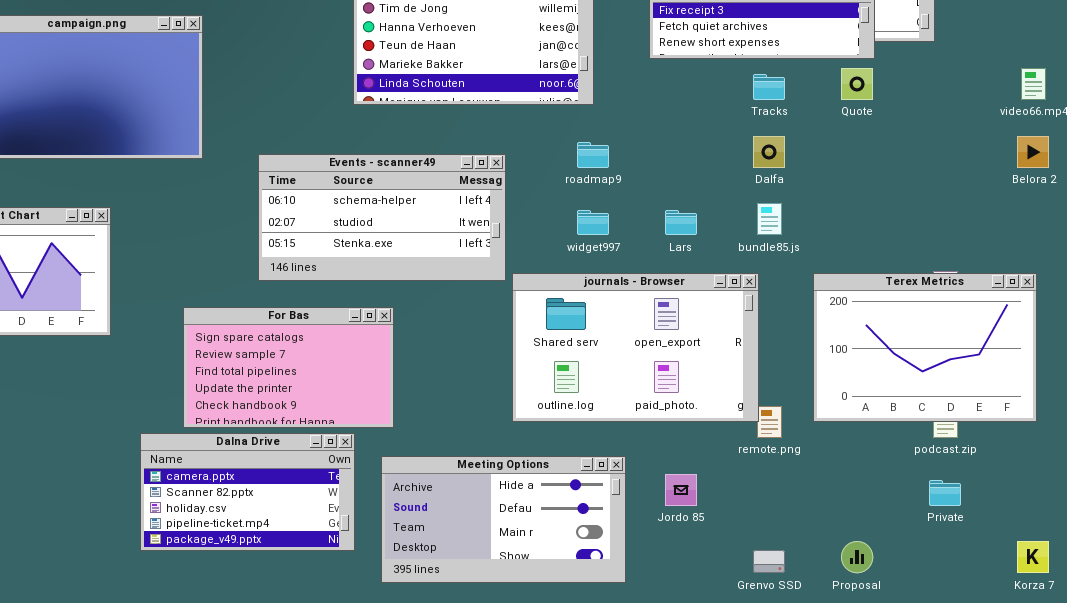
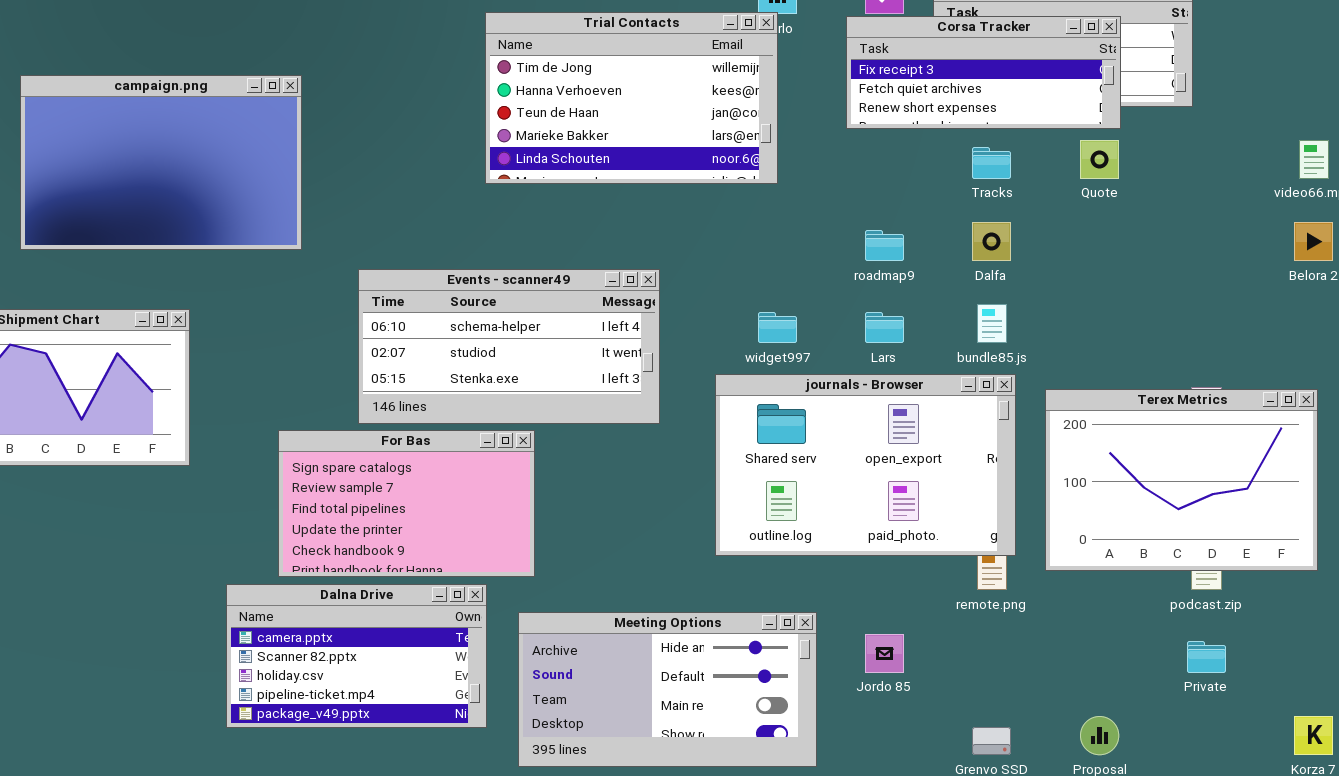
roadmap9: [577,142,609,168] -> [865,230,904,261], moved
Events - scanner49: [258,154,506,281] -> [358,269,660,424], moved
journals - Browser: [512,273,759,422] -> [715,374,1016,556], moved

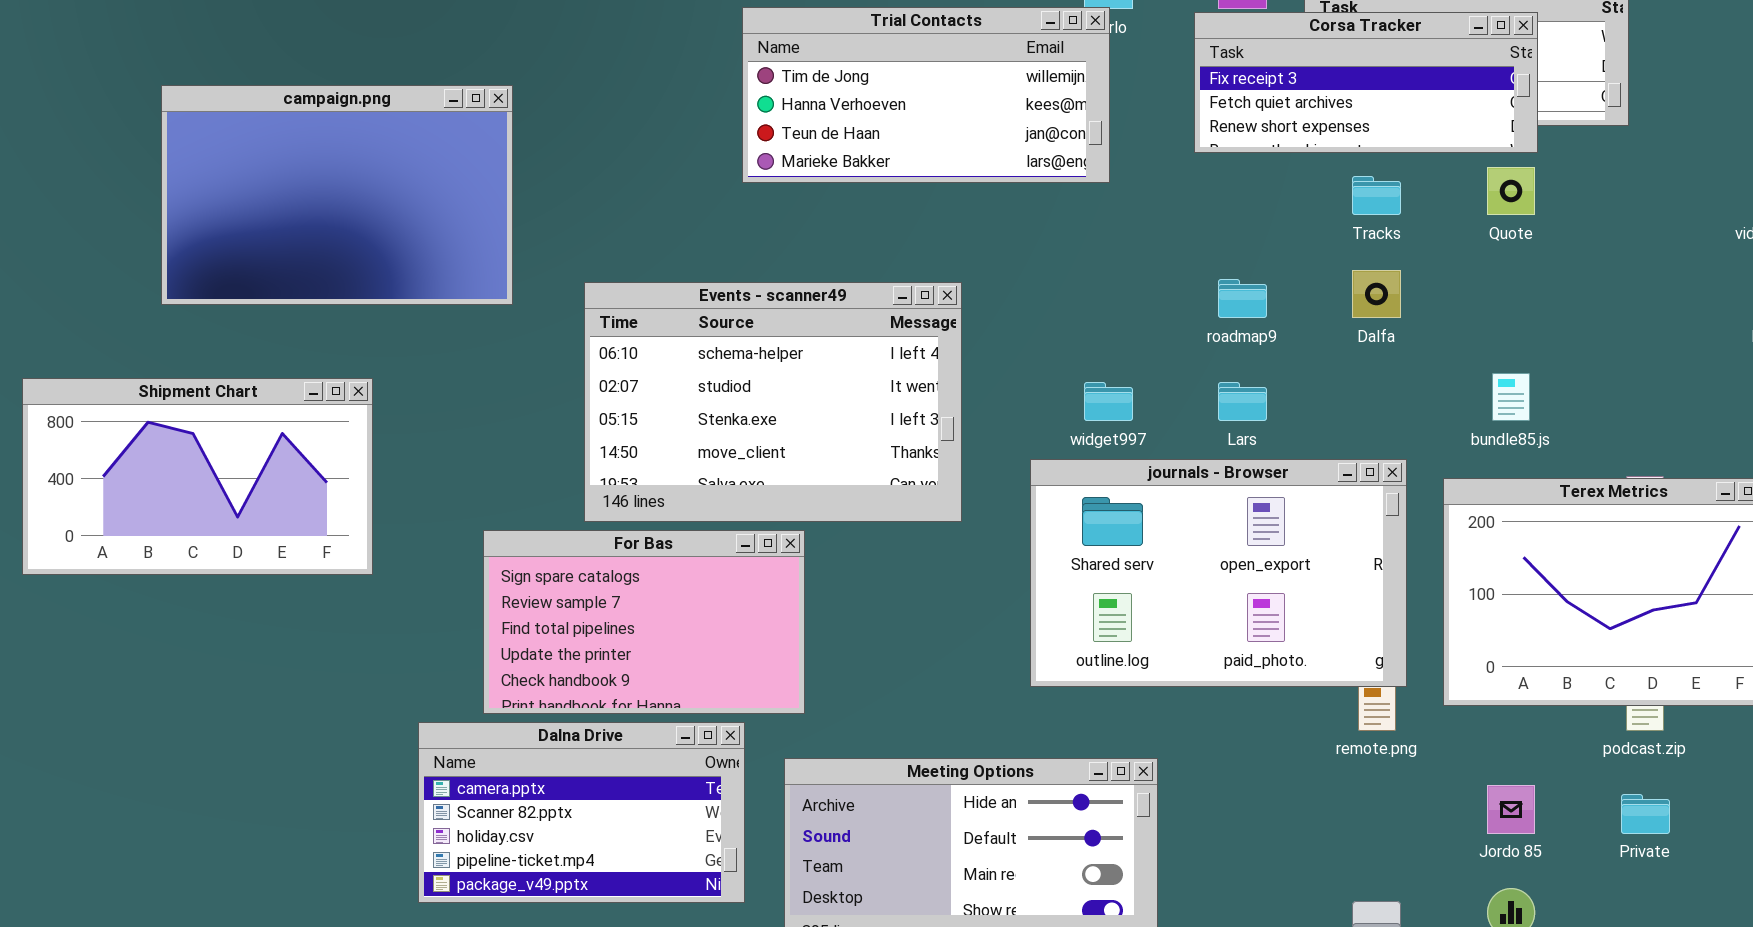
Trial Contacts: [485,12,778,184] -> [742,7,1110,183], resized
Events - scanner49: [358,269,660,424] -> [584,282,962,522], resized
bundle85.js: [977,304,1007,343] -> [1492,373,1530,421], moved
Jordo 85: [865,634,904,673] -> [1487,785,1535,834], moved

